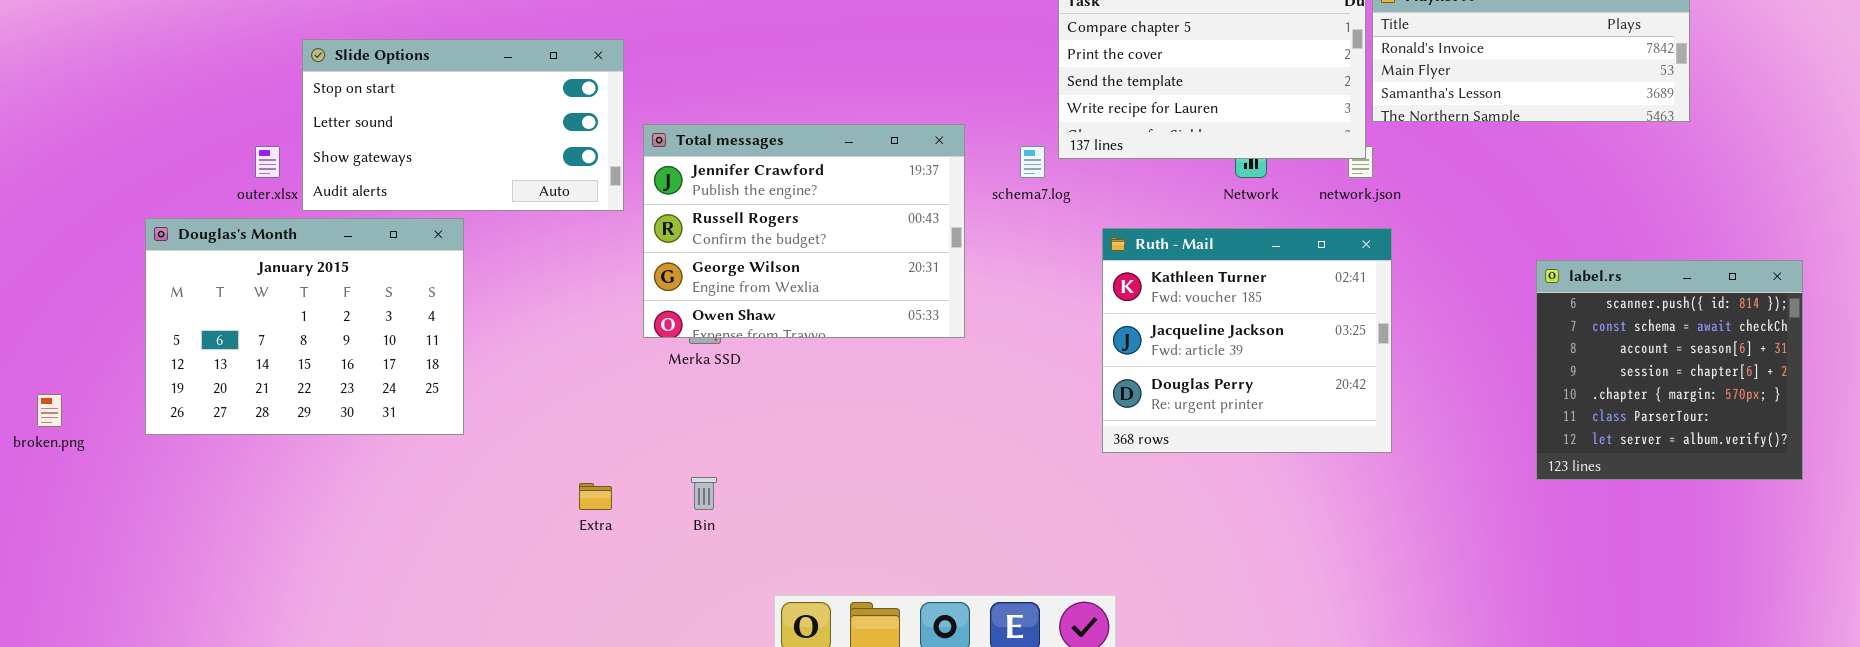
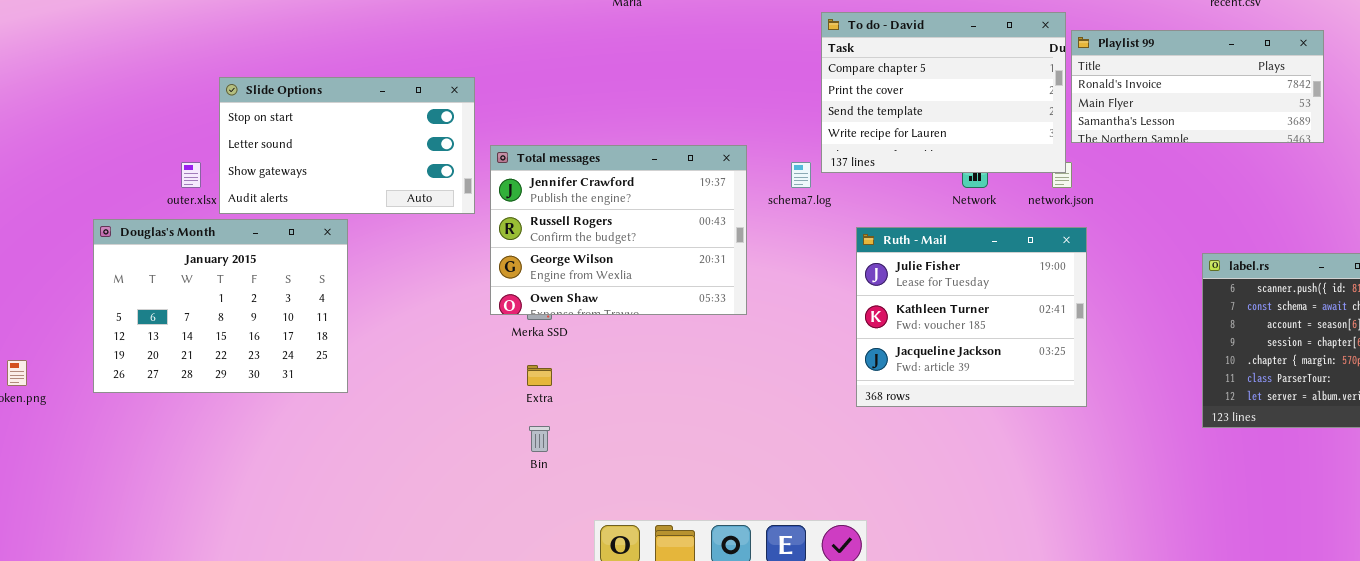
Ruth - Mail: [1102,228,1392,453] -> [856,227,1087,407], scrolled up 1 row
Extra: [579,483,612,510] -> [527,365,552,386], moved

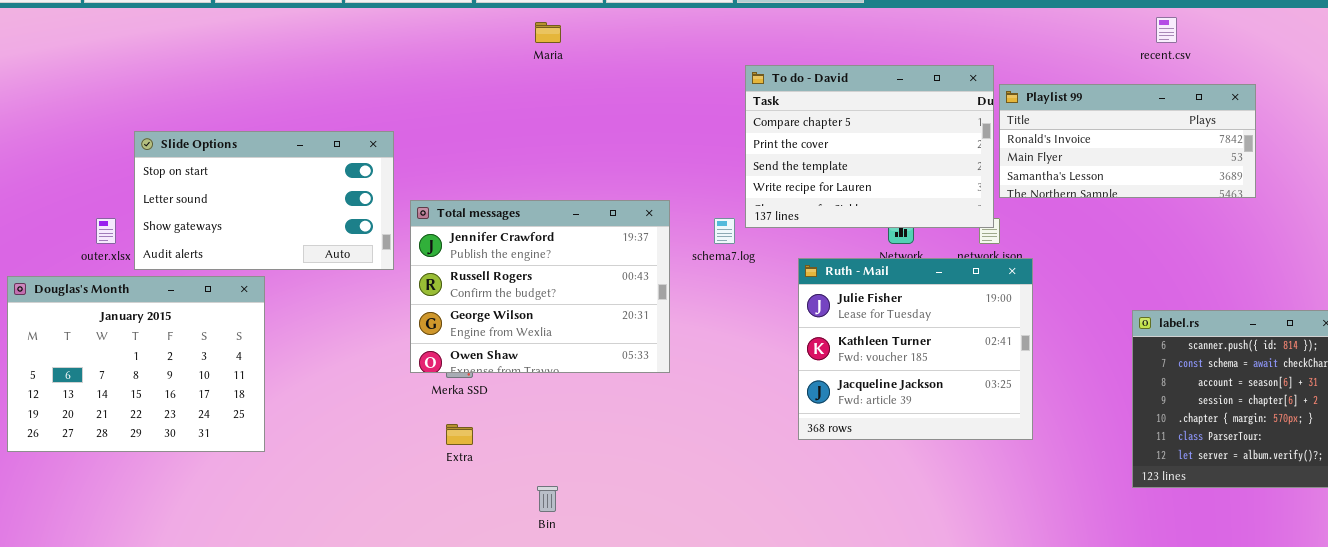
Ruth - Mail: [856,227,1087,407] -> [798,258,1033,440], moved
Bin: [529,426,550,452] -> [537,486,558,512], moved

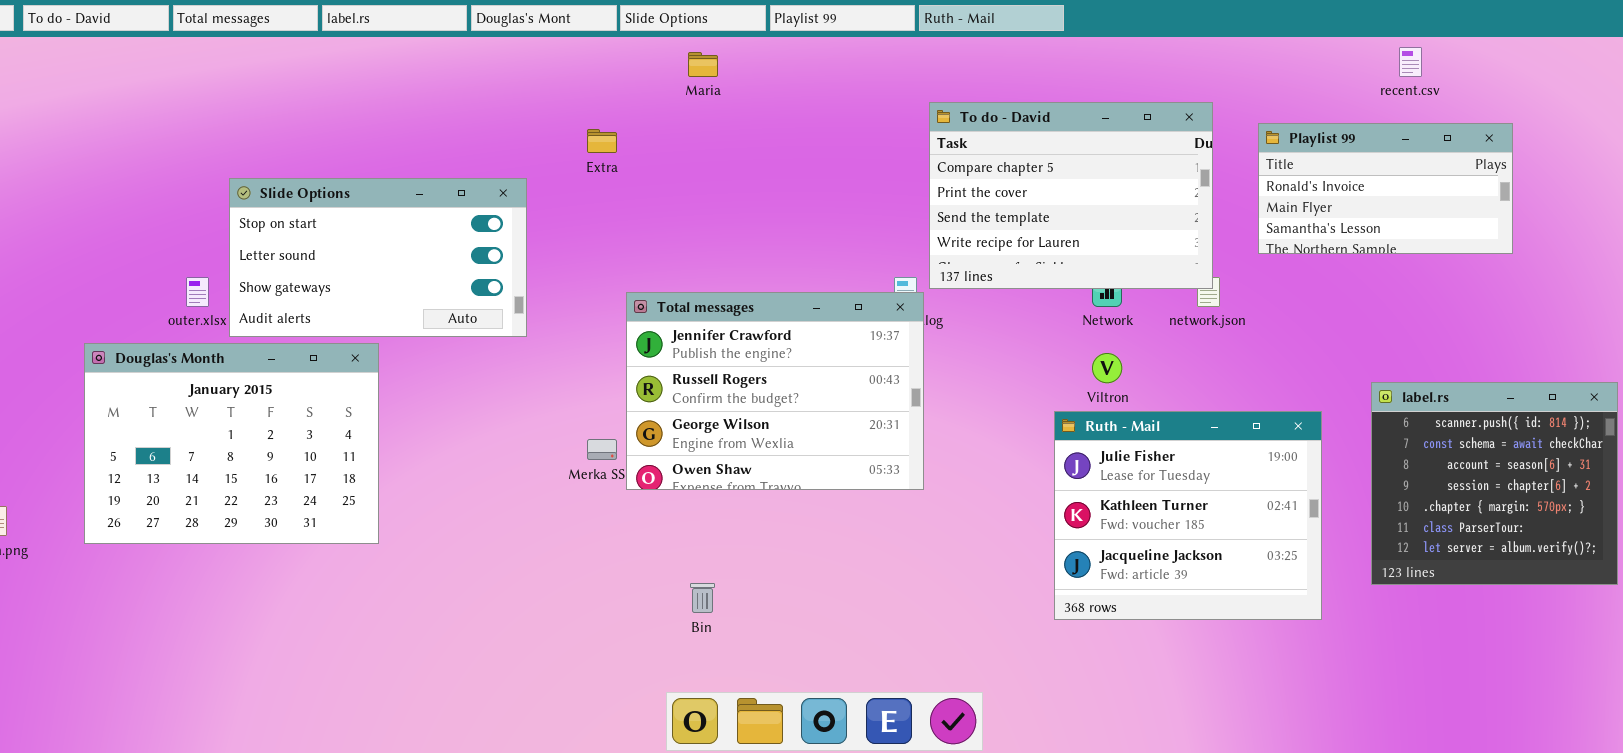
Playlist 99: [999,84,1256,198] -> [1258,123,1513,254], resized
Total messages: [410,200,670,373] -> [626,292,924,490], moved
Ruth - Mail: [798,258,1033,440] -> [1054,411,1322,620], moved
Extra: [446,424,473,445] -> [587,129,617,153], moved

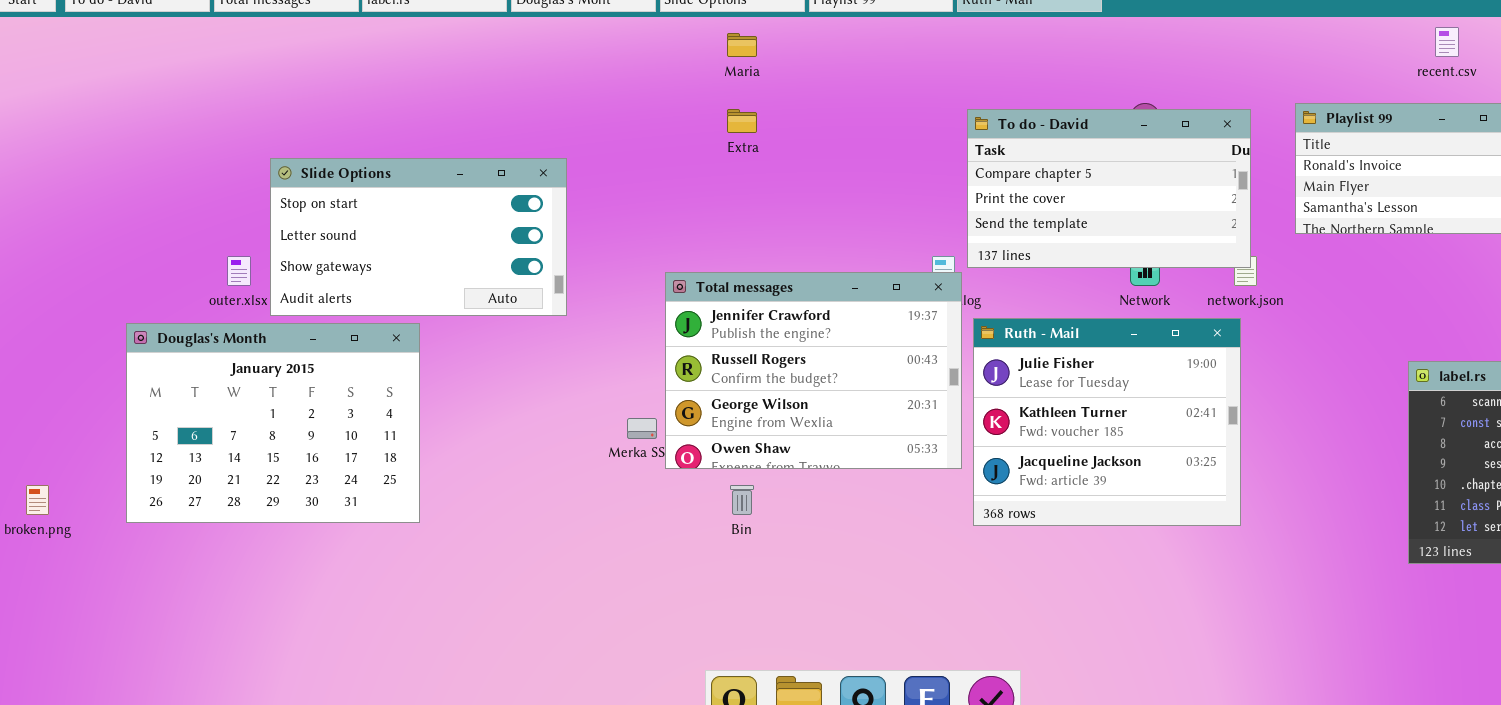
To do - David: [929,102,1213,289] -> [967,109,1251,268], resized
Extra: [587,129,617,153] -> [727,109,757,133], moved
Ruth - Mail: [1054,411,1322,620] -> [973,318,1241,526], moved
Bin: [690,583,715,613] -> [730,485,754,515], moved

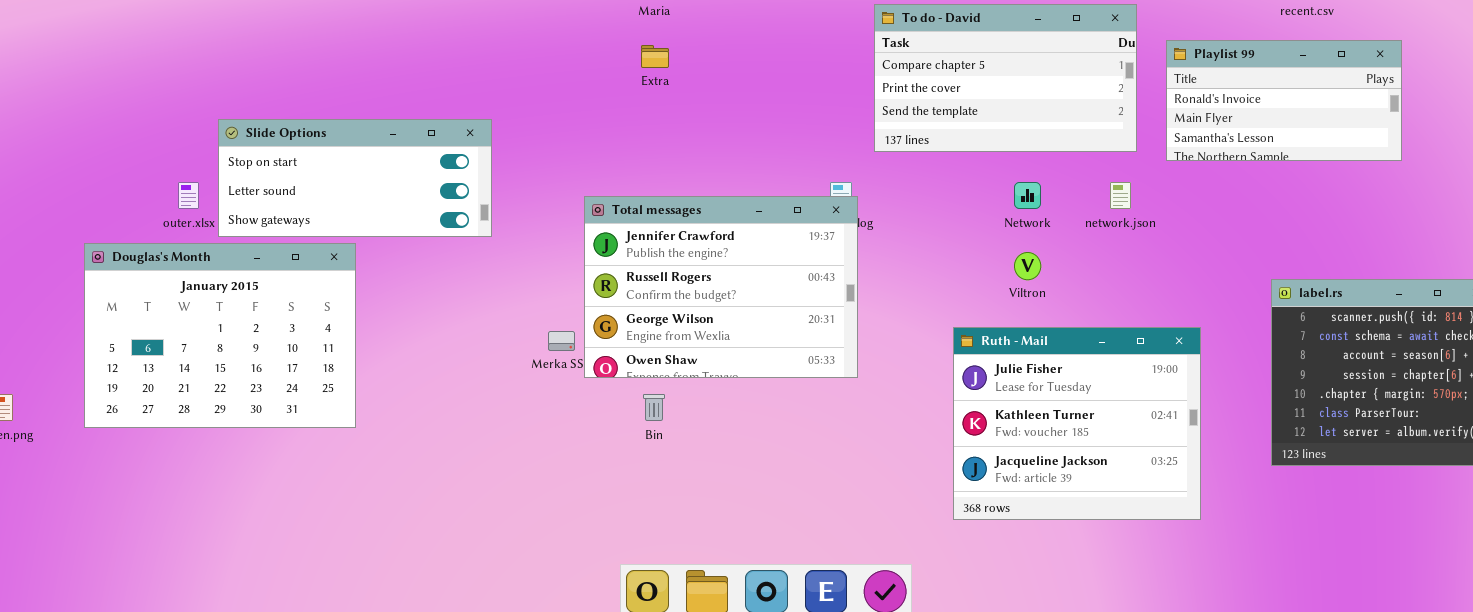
To do - David: [967,109,1251,268] -> [874,4,1137,152], moved
Slide Options: [270,158,567,316] -> [218,119,492,237], resized
Ruth - Mail: [973,318,1241,526] -> [953,327,1201,520], moved

